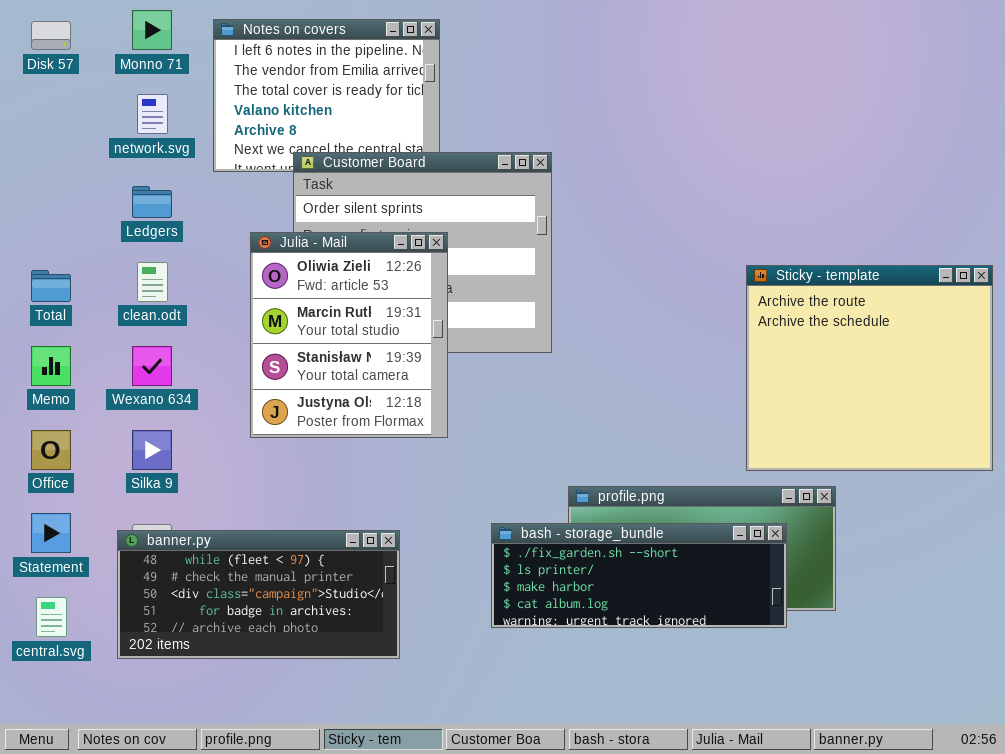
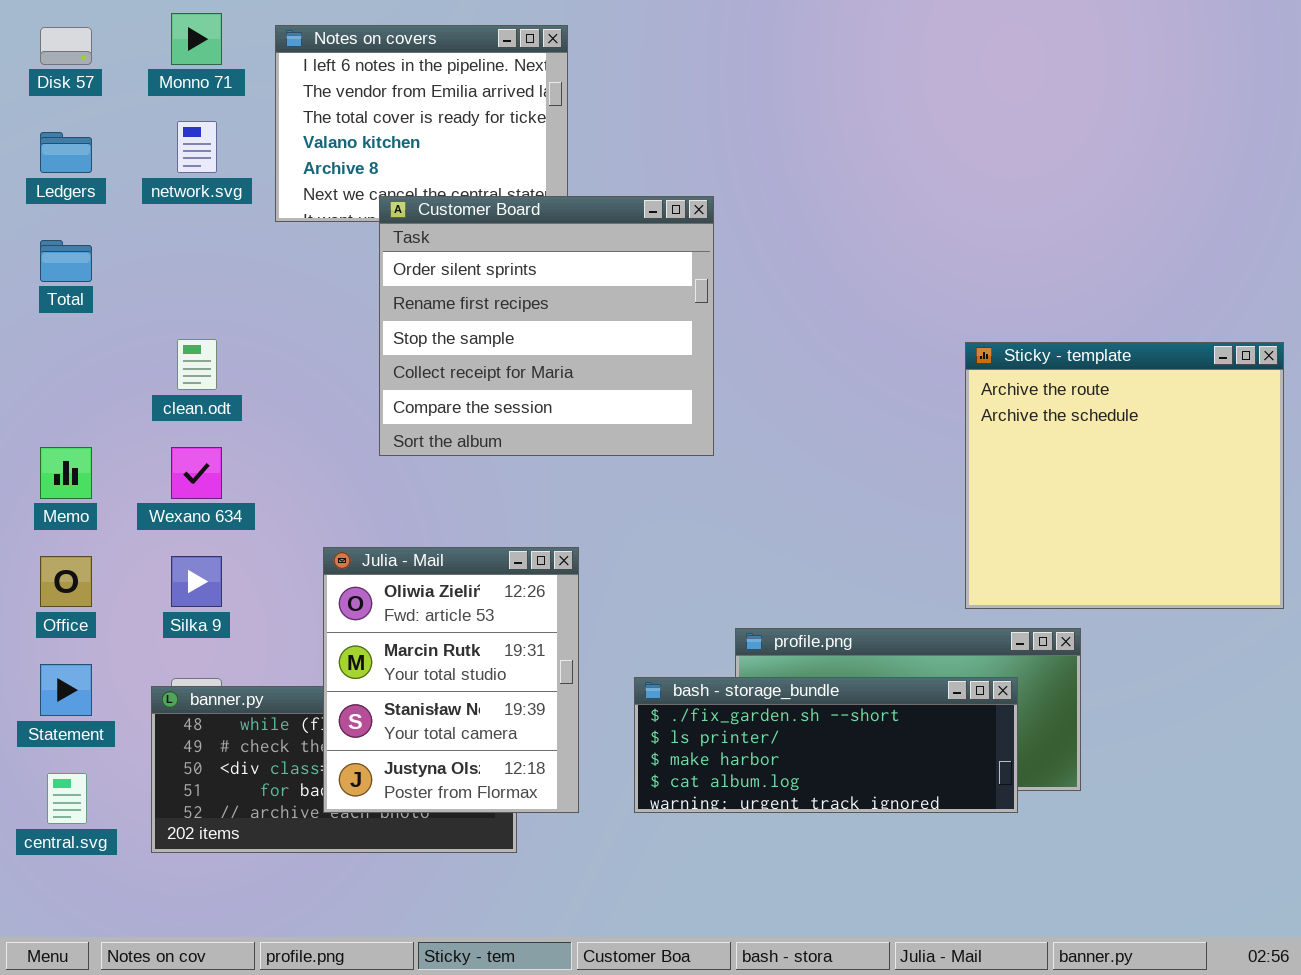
Ledgers: [132,186,172,218] -> [40,132,92,173], moved
Julia - Mail: [250,232,448,438] -> [323,547,579,813], moved
Total: [31,270,71,302] -> [40,240,92,282], moved

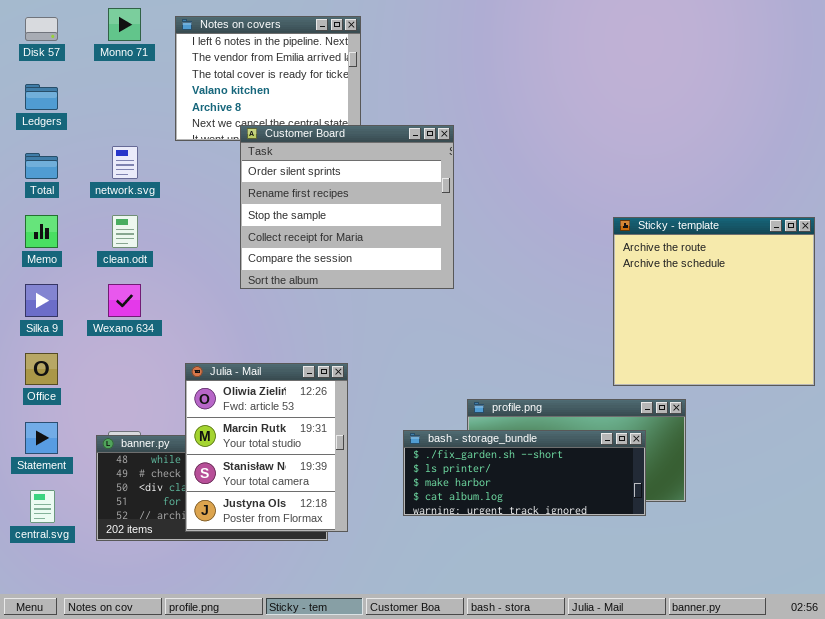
network.svg: [177,121,217,173] -> [112,146,138,179], moved
Memo: [40,447,92,499] -> [25,215,58,248], moved
Julia - Mail: [323,547,579,813] -> [185,363,348,532], moved
Silka 9: [171,556,222,607] -> [25,284,58,317], moved

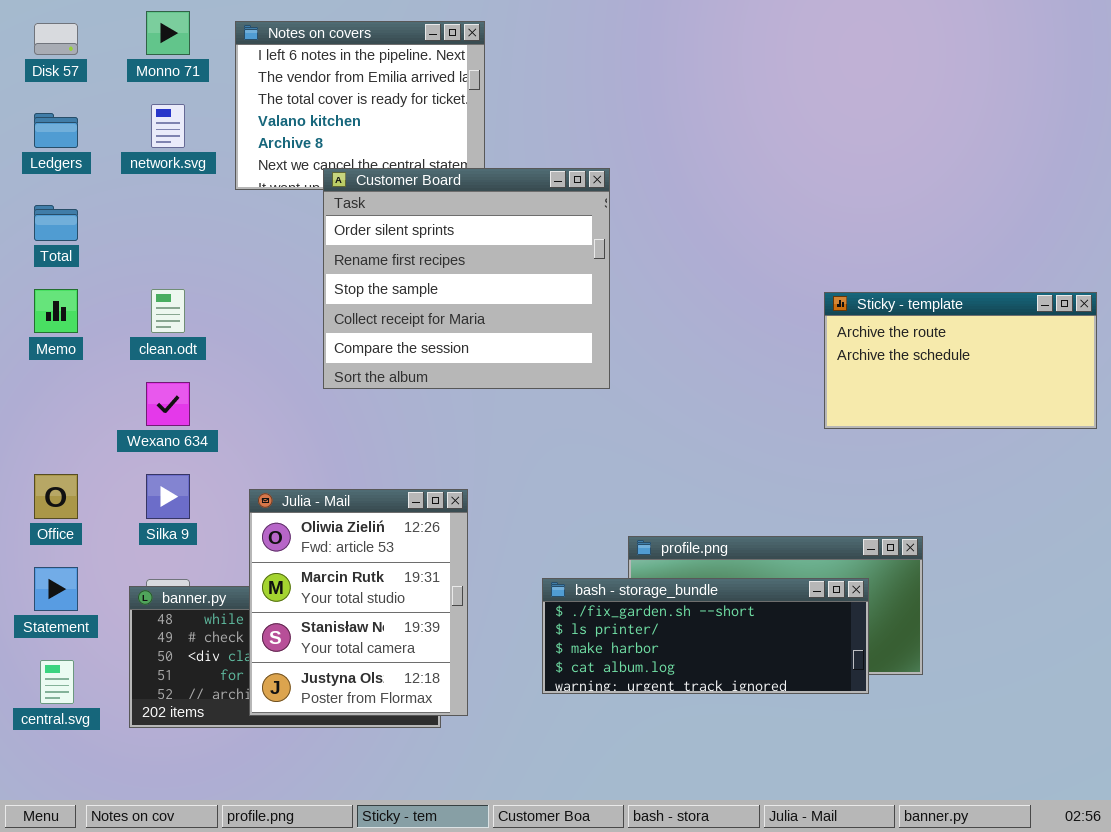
network.svg: [112,146,138,179] -> [151,104,185,148], moved
Sticky - template: [613,217,815,386] -> [824,292,1097,429], resized
Silka 9: [25,284,58,317] -> [146,474,190,519], moved

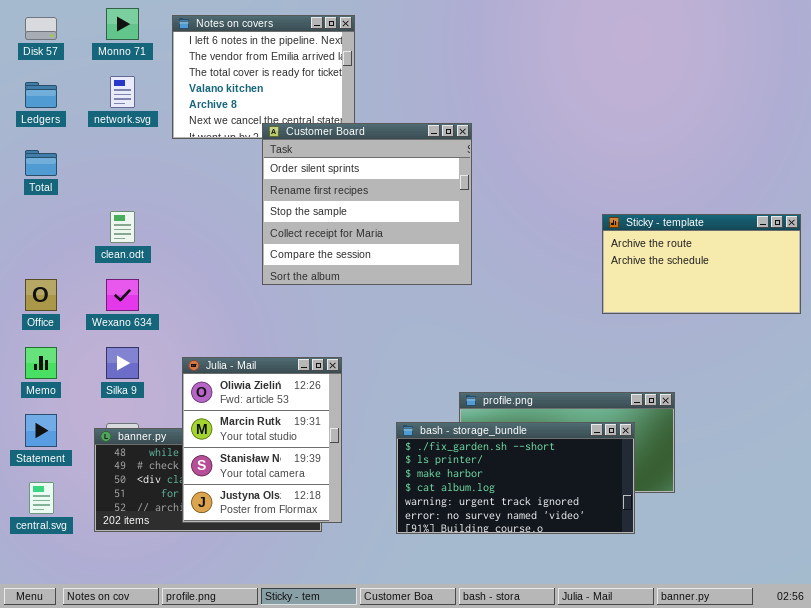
Customer Board: [323,168,610,389] -> [262,123,472,285], moved
Memo: [34,289,78,333] -> [25,347,57,379], moved
Office: [34,474,78,519] -> [25,279,57,311], moved
bash - storage_bundle: [542,578,869,694] -> [396,422,635,534], resized

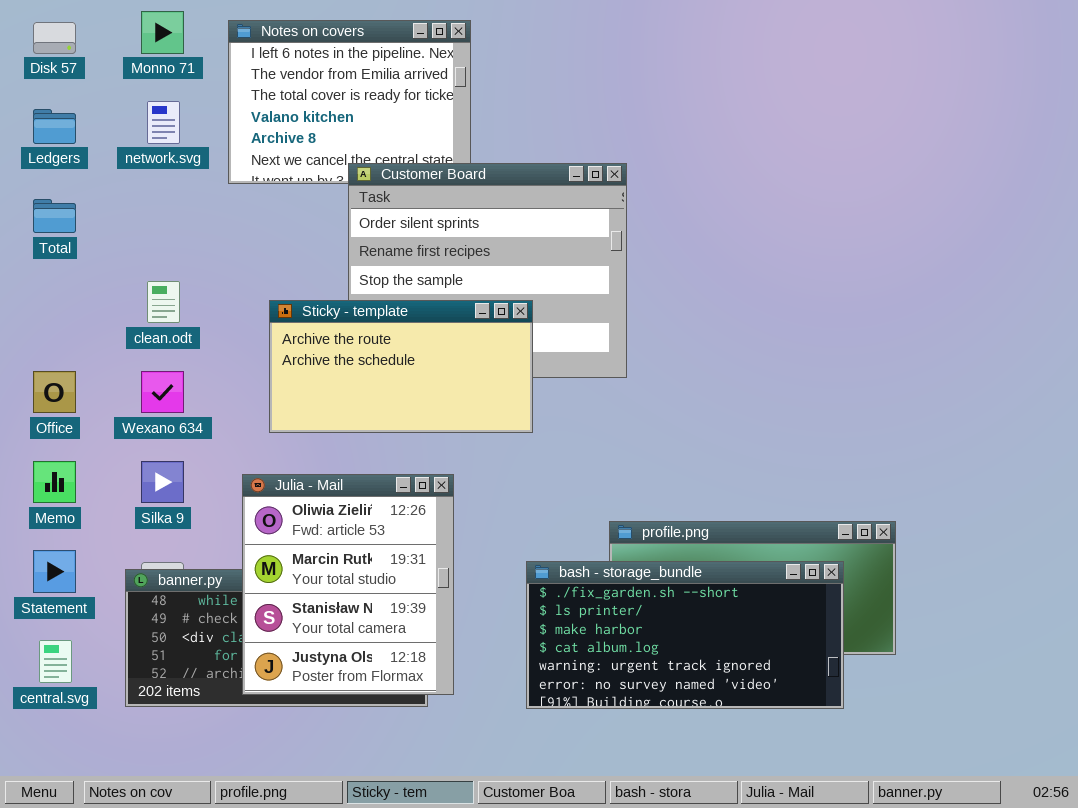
Sticky - template: [602,214,801,314] -> [269,300,533,433], moved

